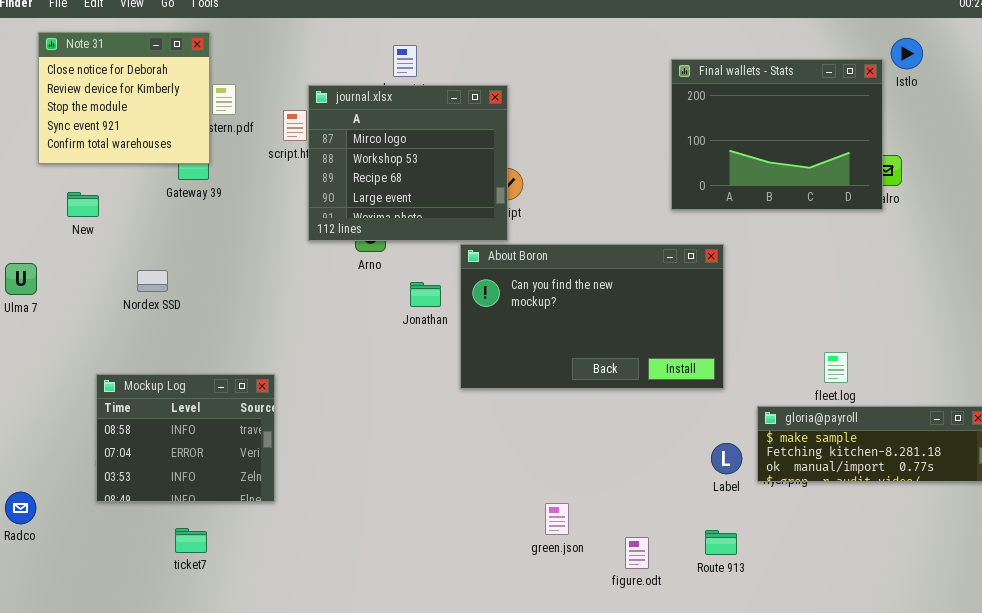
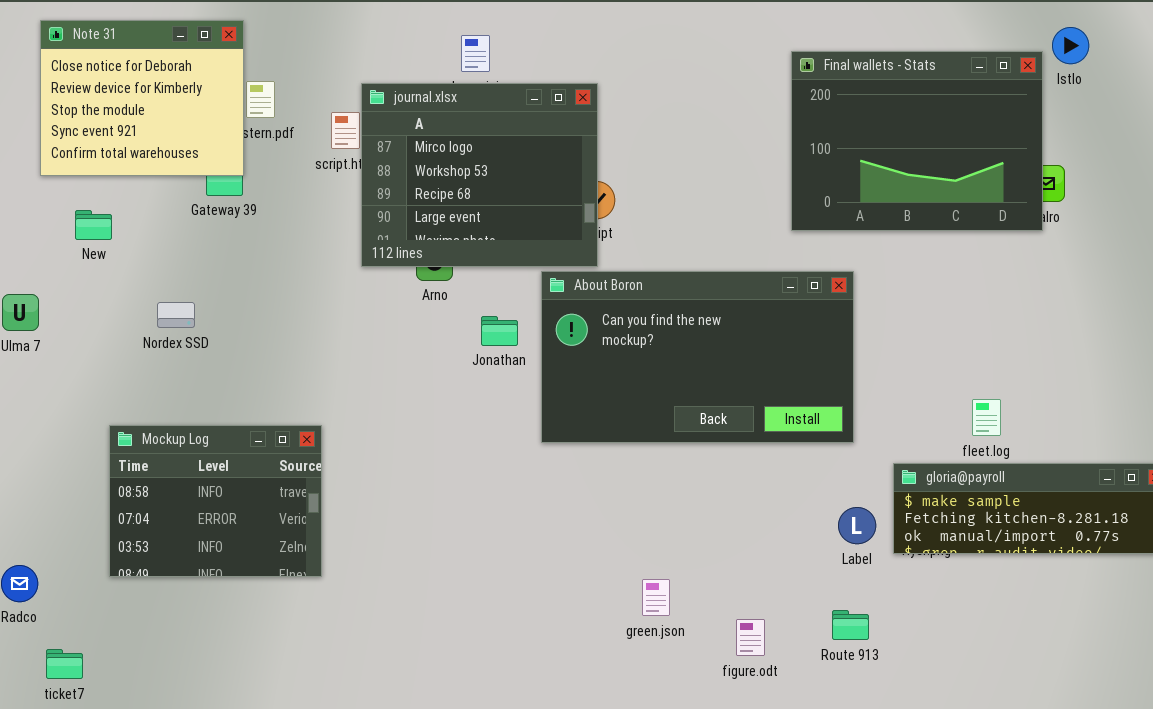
ticket7: [175,528,207,553] -> [46,649,83,679], moved

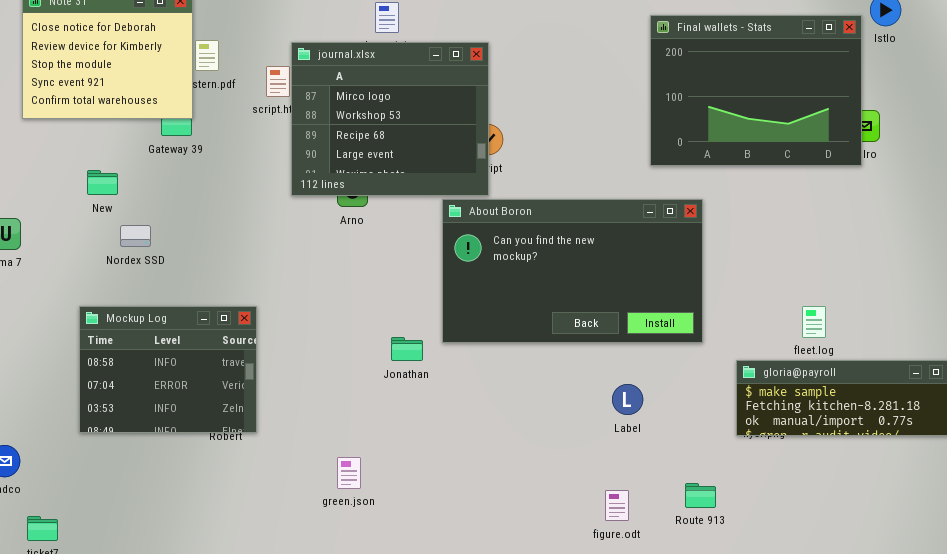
New: [75,210,112,240] -> [87,170,118,195], moved
Jonathan: [481,316,518,346] -> [391,337,423,361], moved
Mockup Log: [109,425,322,577] -> [79,306,257,433], moved
Label: [838,507,876,544] -> [612,384,643,415], moved
green.json: [642,579,670,616] -> [337,457,361,489], moved

